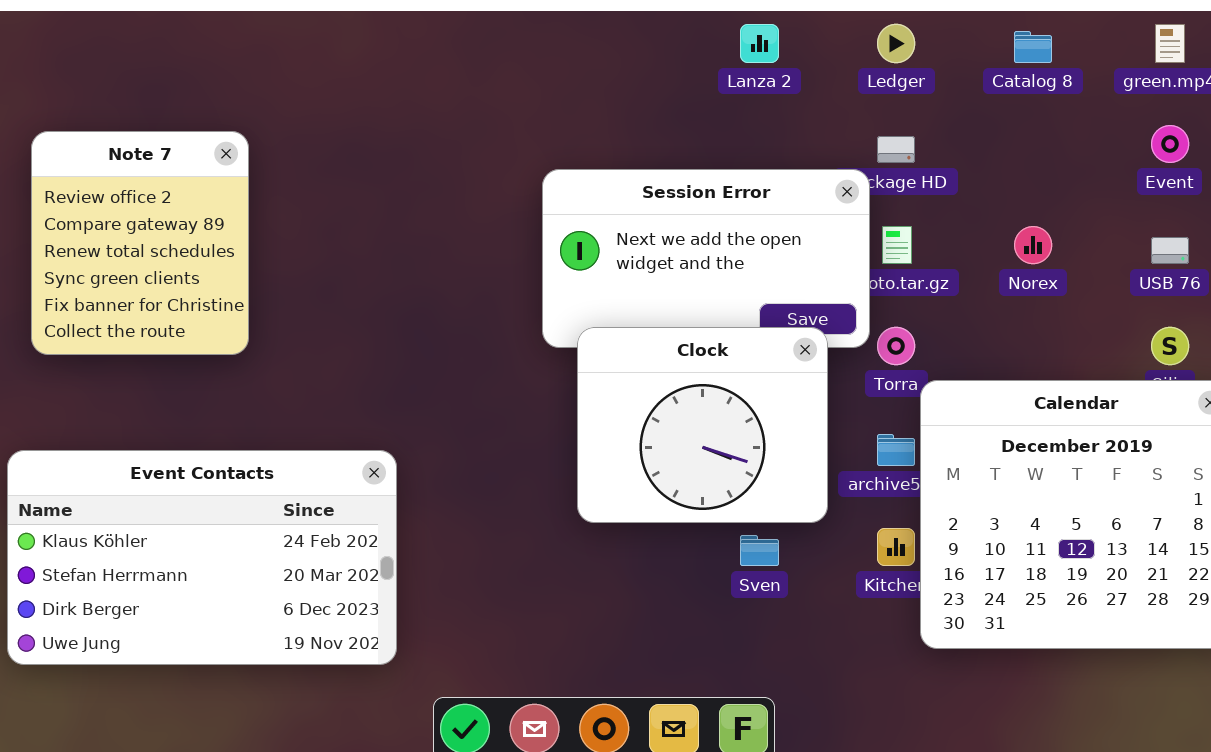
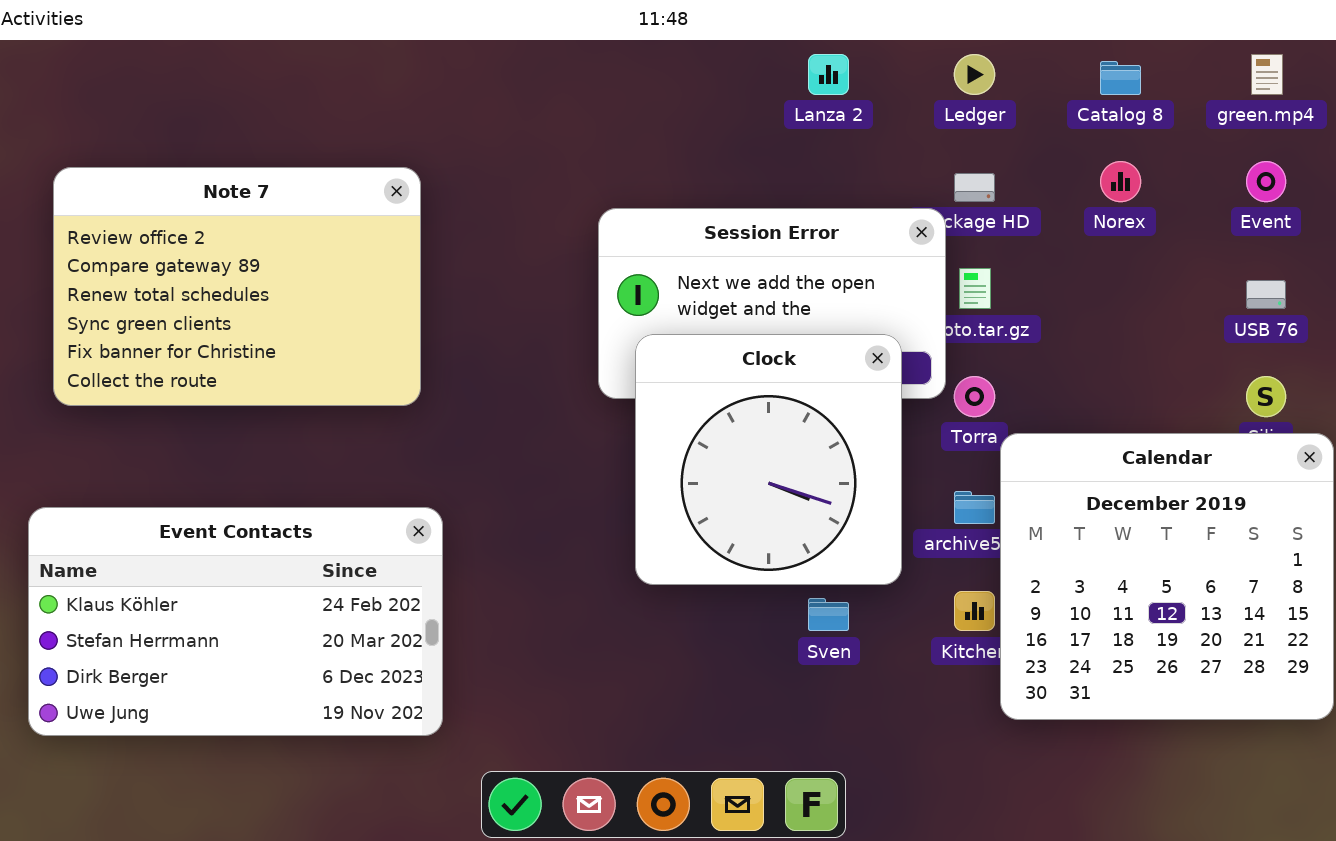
Note 7: [31,131,249,355] -> [53,167,421,406], resized
Norex: [1014,226,1052,264] -> [1100,161,1141,202], moved
Clock: [577,327,828,523] -> [635,334,902,585], resized

